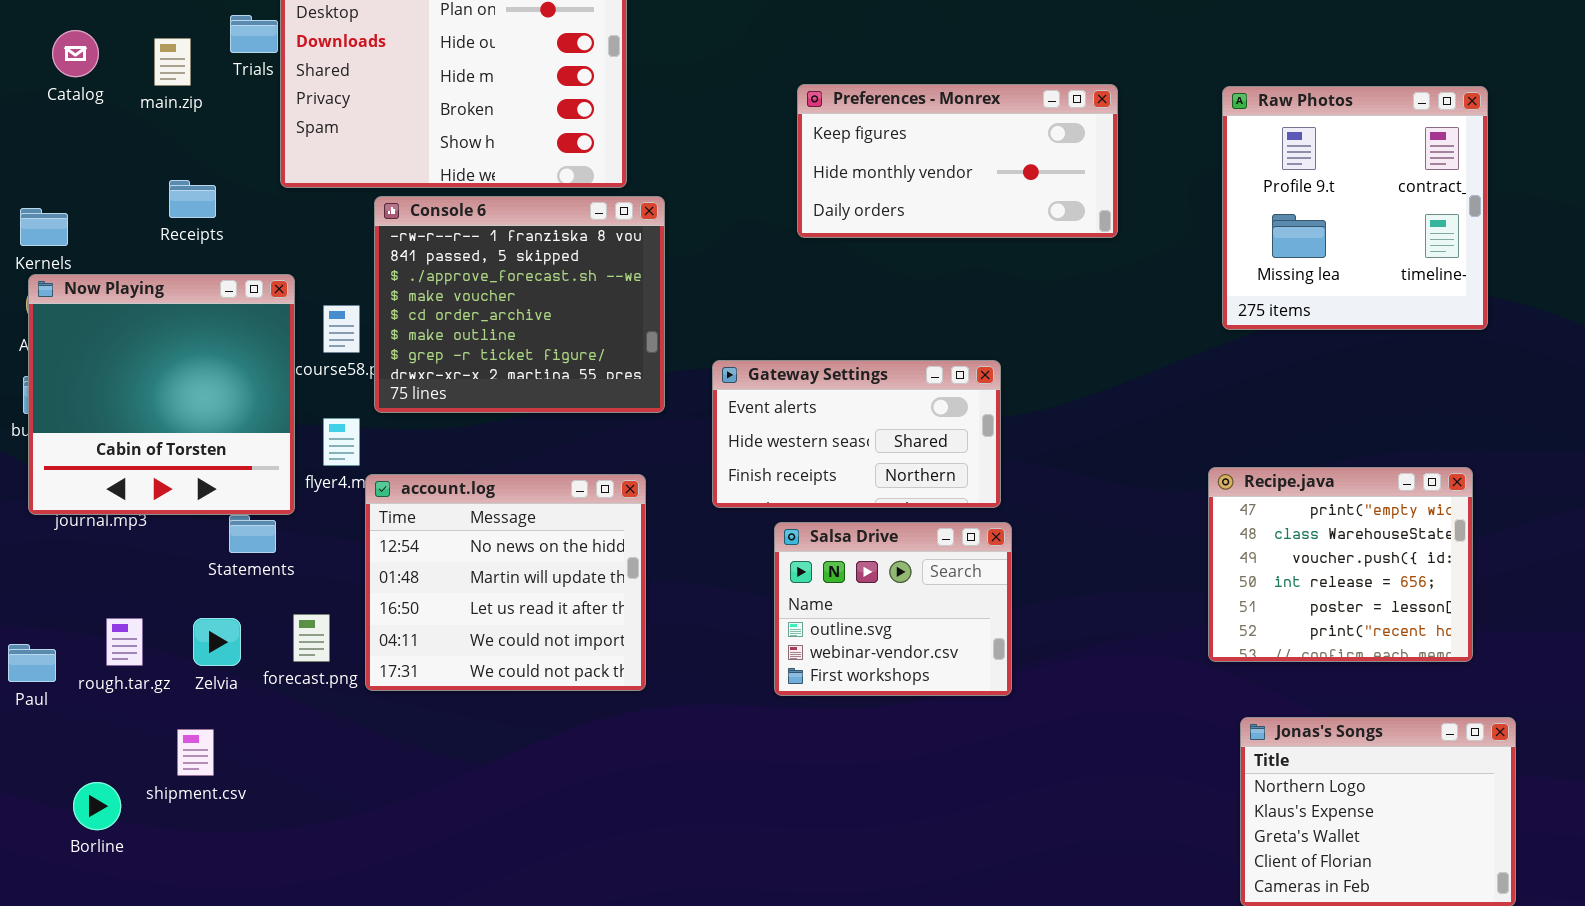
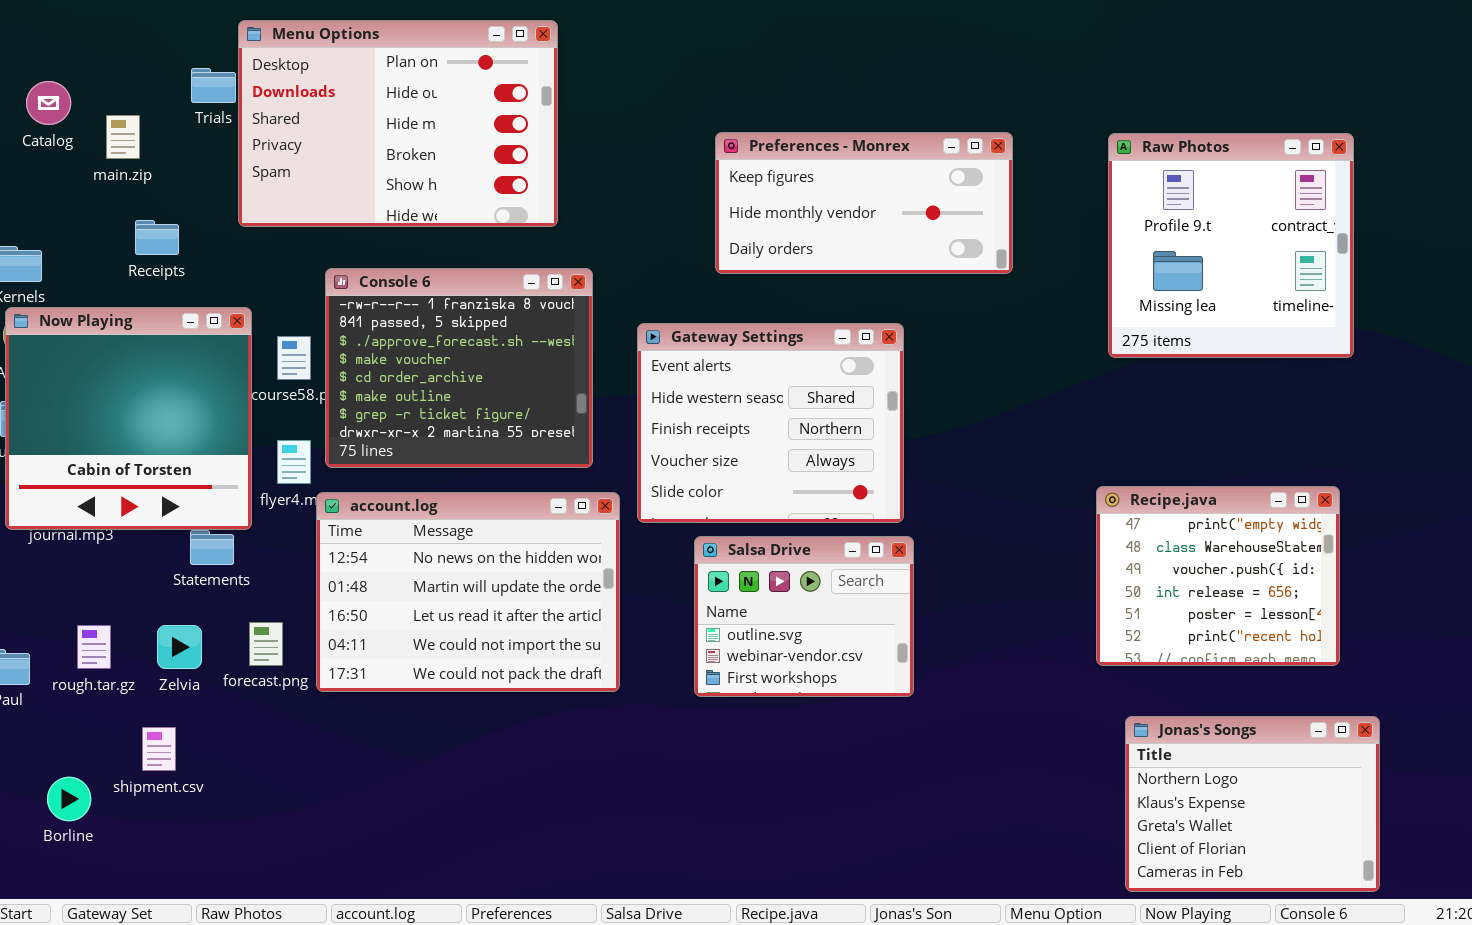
main.zip: [154,38,191,86] -> [106,115,140,159], moved
Console 6: [374,196,665,413] -> [325,268,593,468], moved
Gateway Settings: [712,360,1001,508] -> [637,323,904,523], resized
account.log: [365,474,646,691] -> [316,492,620,692], resized

